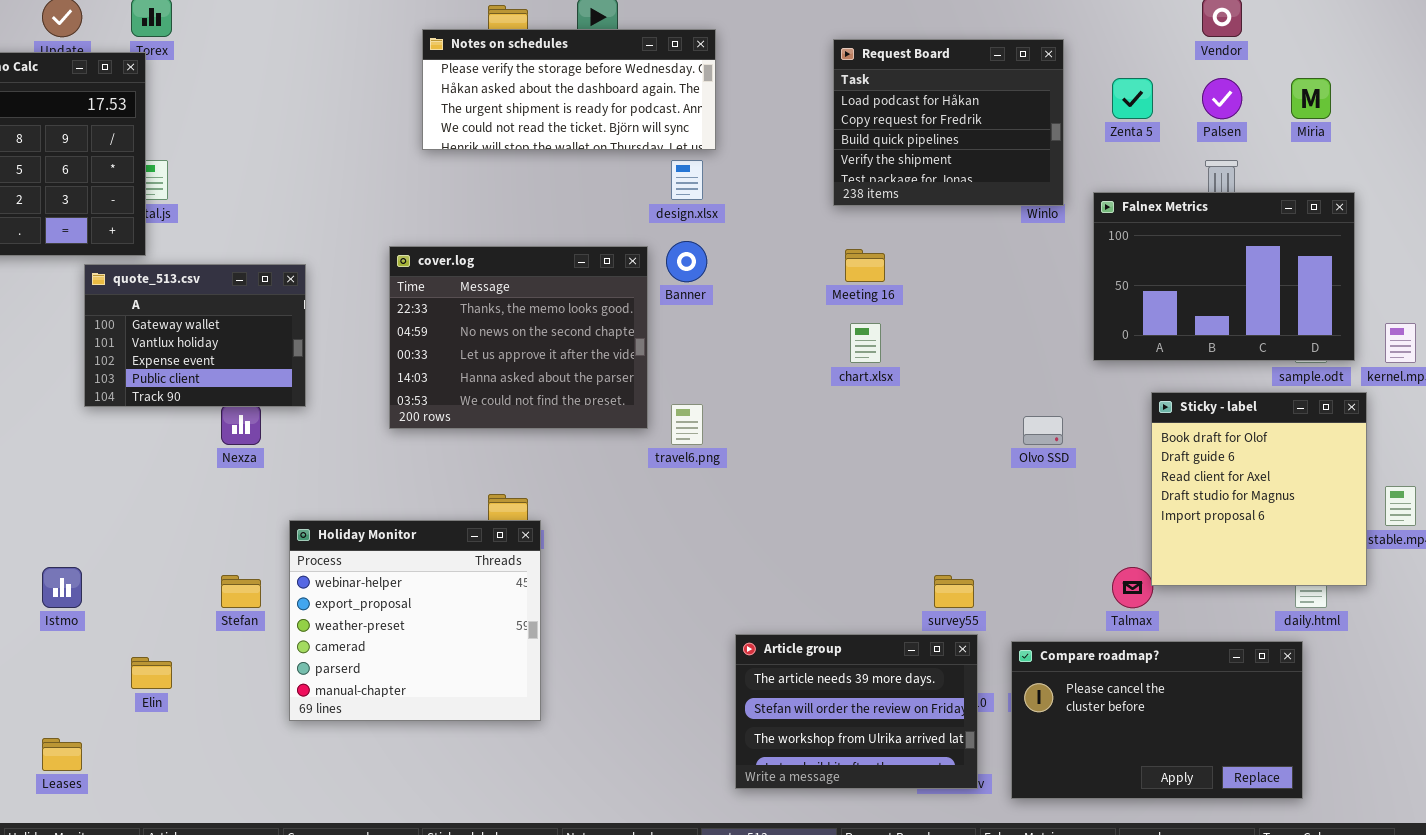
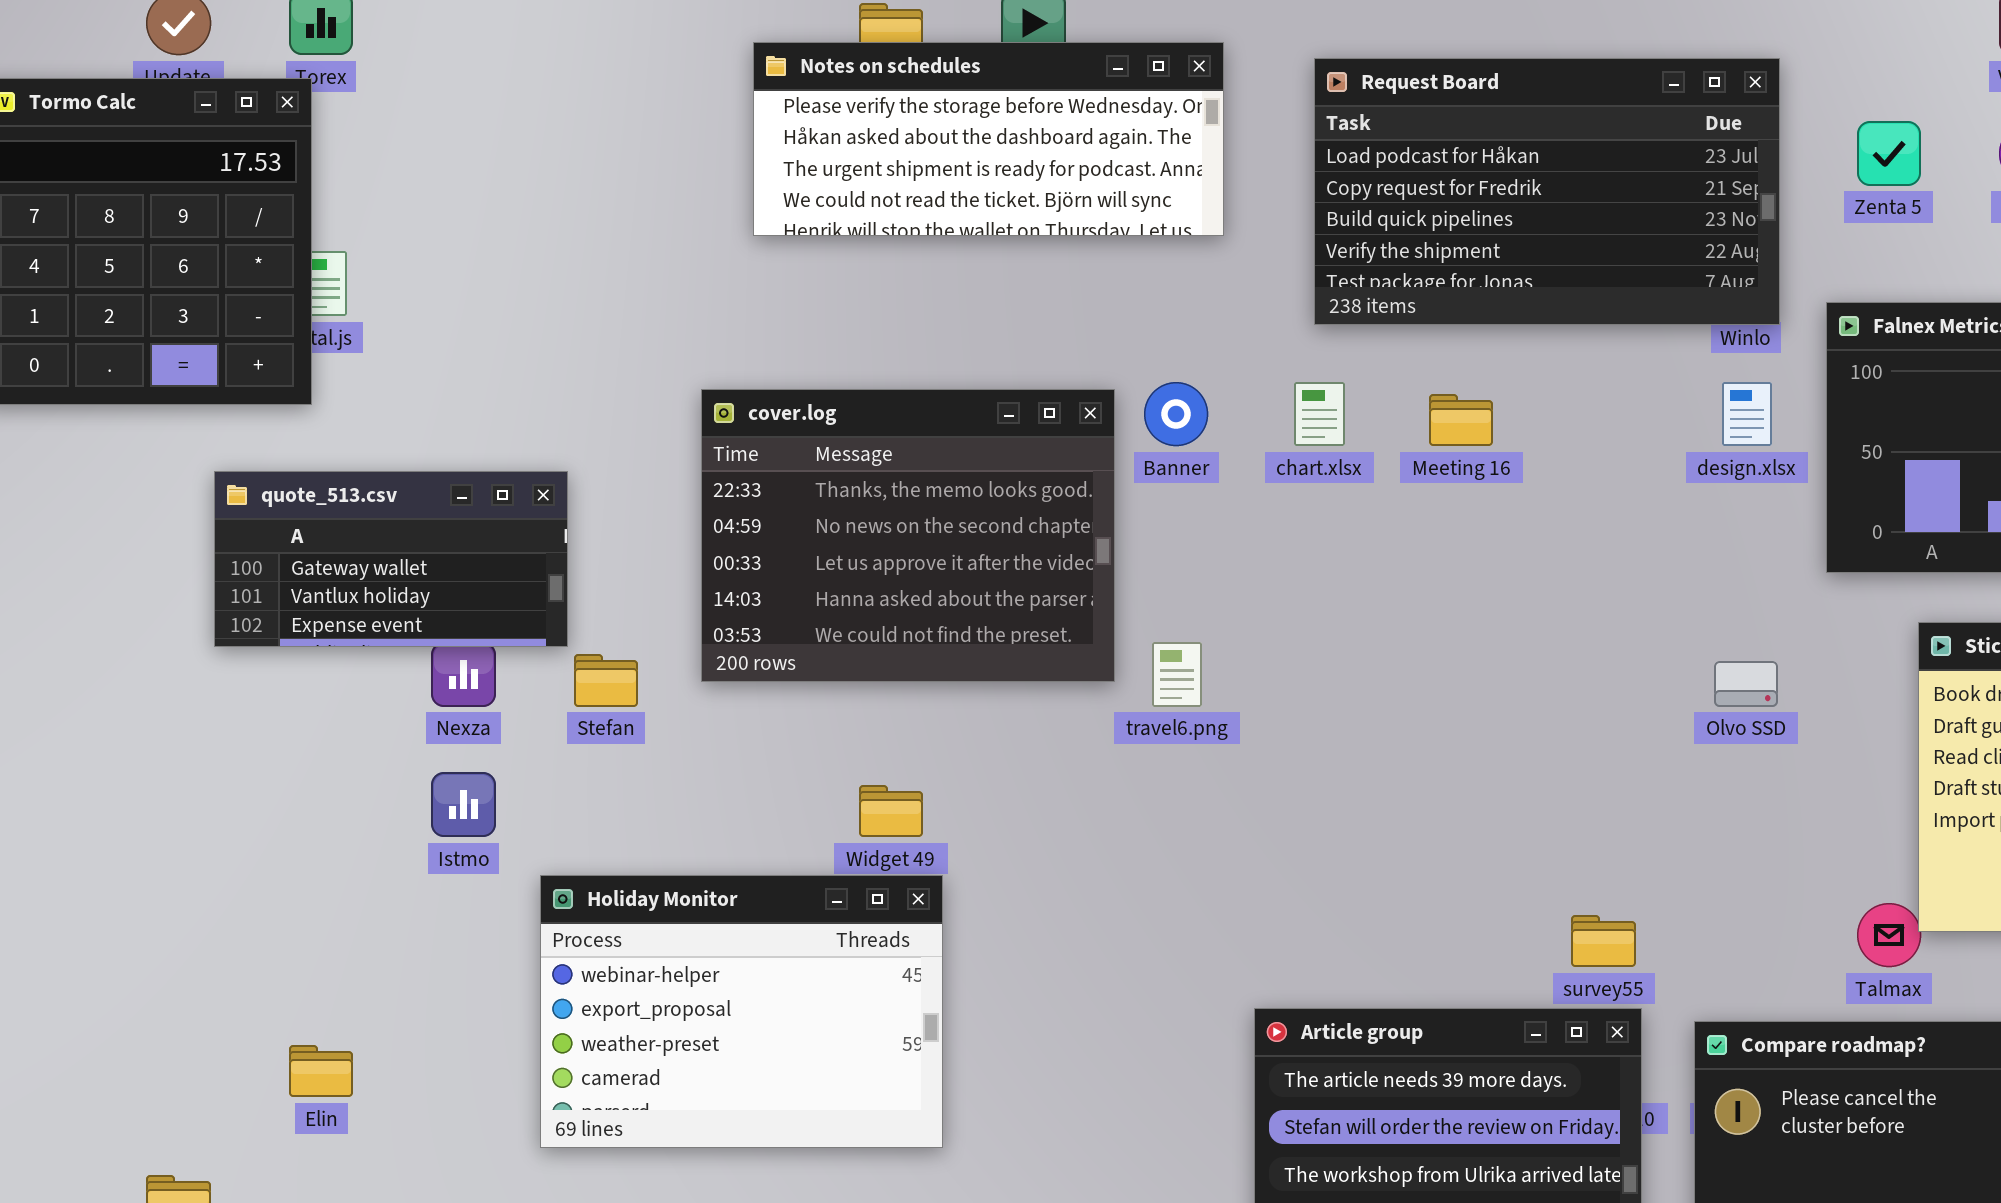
Request Board: [833,39,1064,206] -> [1314,58,1780,325], resized
design.xlsx: [671,160,703,200] -> [1722,382,1772,446], moved
quote_513.csv: [84,264,306,407] -> [214,471,568,647], resized
chart.xlsx: [850,323,881,363] -> [1294,382,1345,446], moved
Holiday Monitor: [289,520,541,721] -> [540,875,943,1148], resized
Istmo: [42,567,82,608] -> [431,772,496,837], moved
Stefan: [221,575,261,608] -> [574,654,638,707], moved

